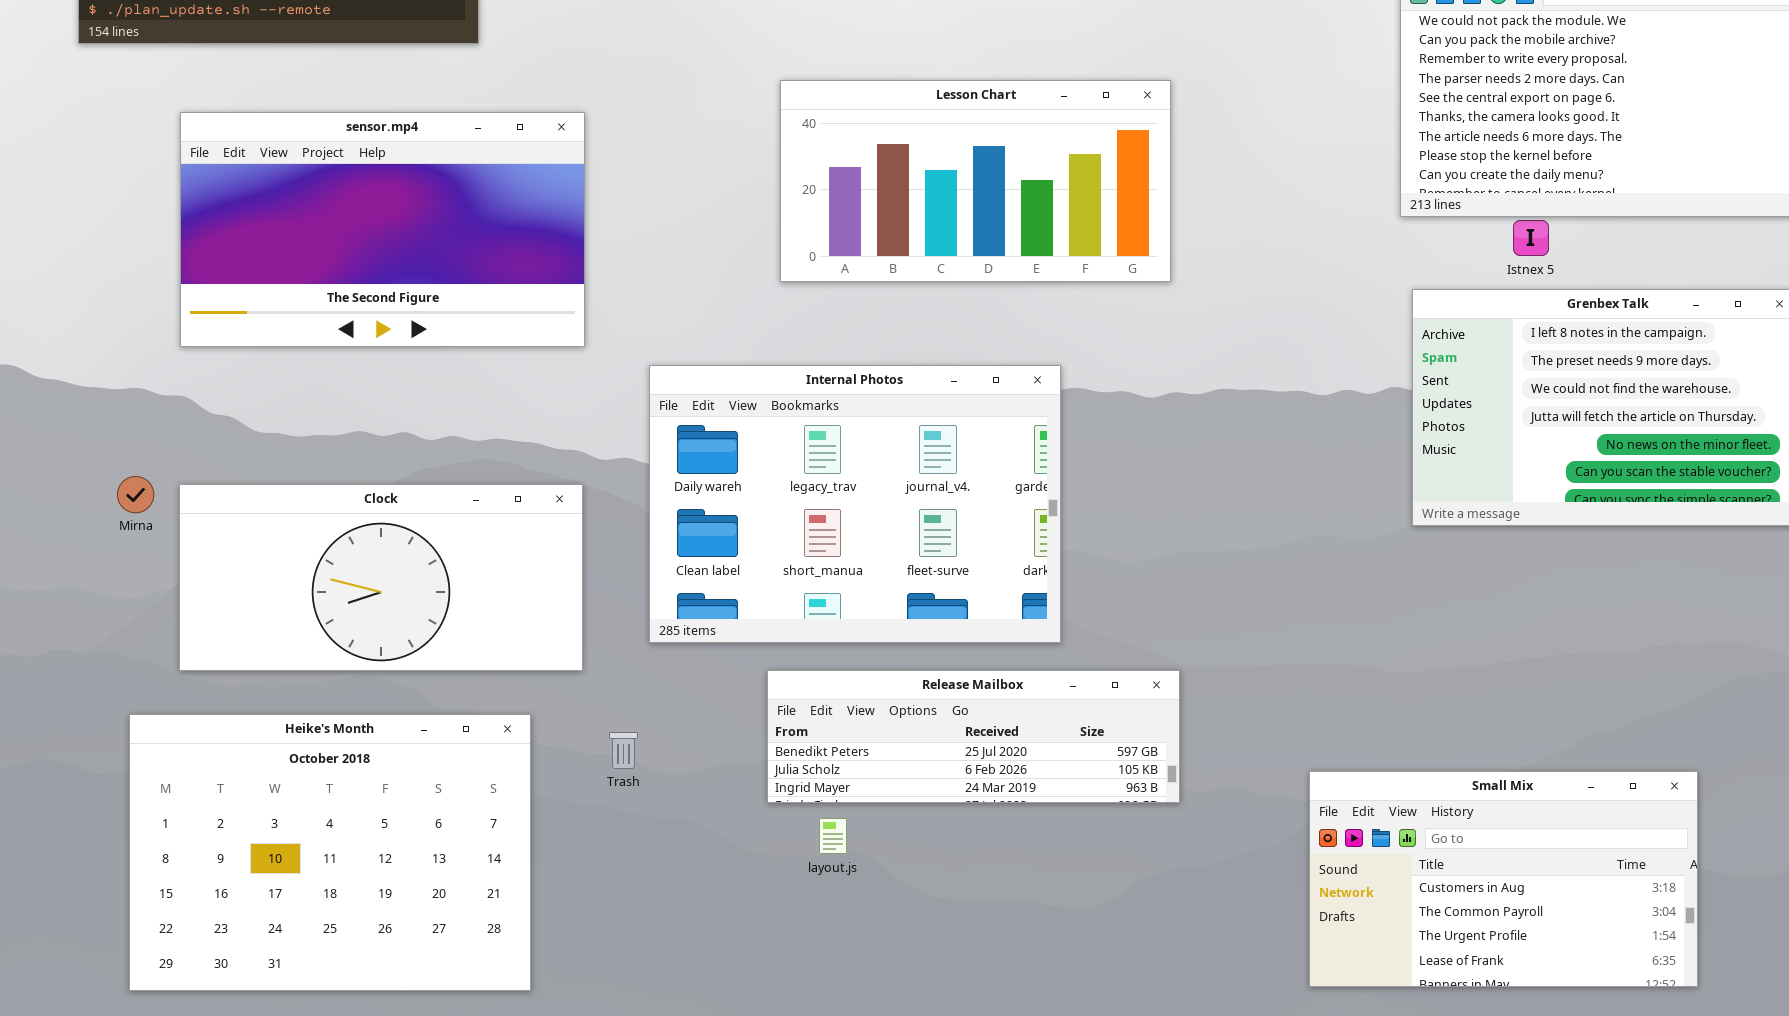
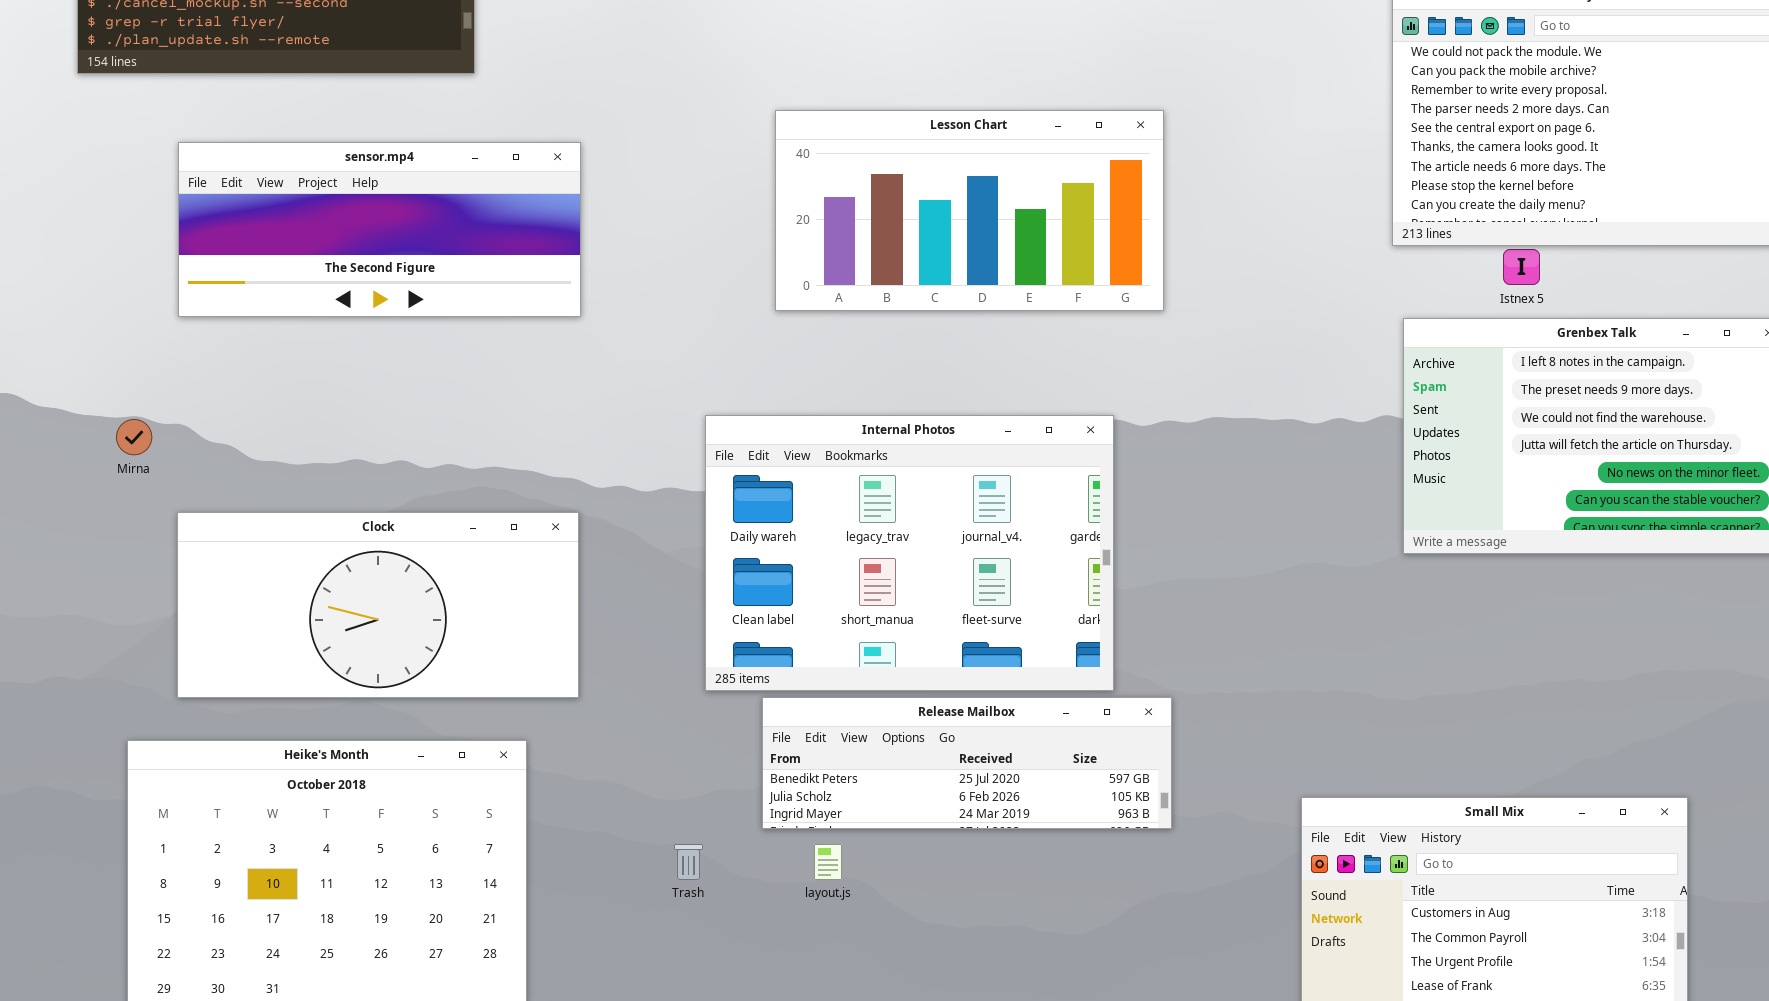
sensor.mp4: [180,112,585,347] -> [178,142,581,317], resized
Internal Photos: [649,365,1061,643] -> [705,415,1114,691], moved
Mirna: [117,476,154,513] -> [116,419,152,455], moved
Trash: [609,732,638,769] -> [674,844,703,880], moved

